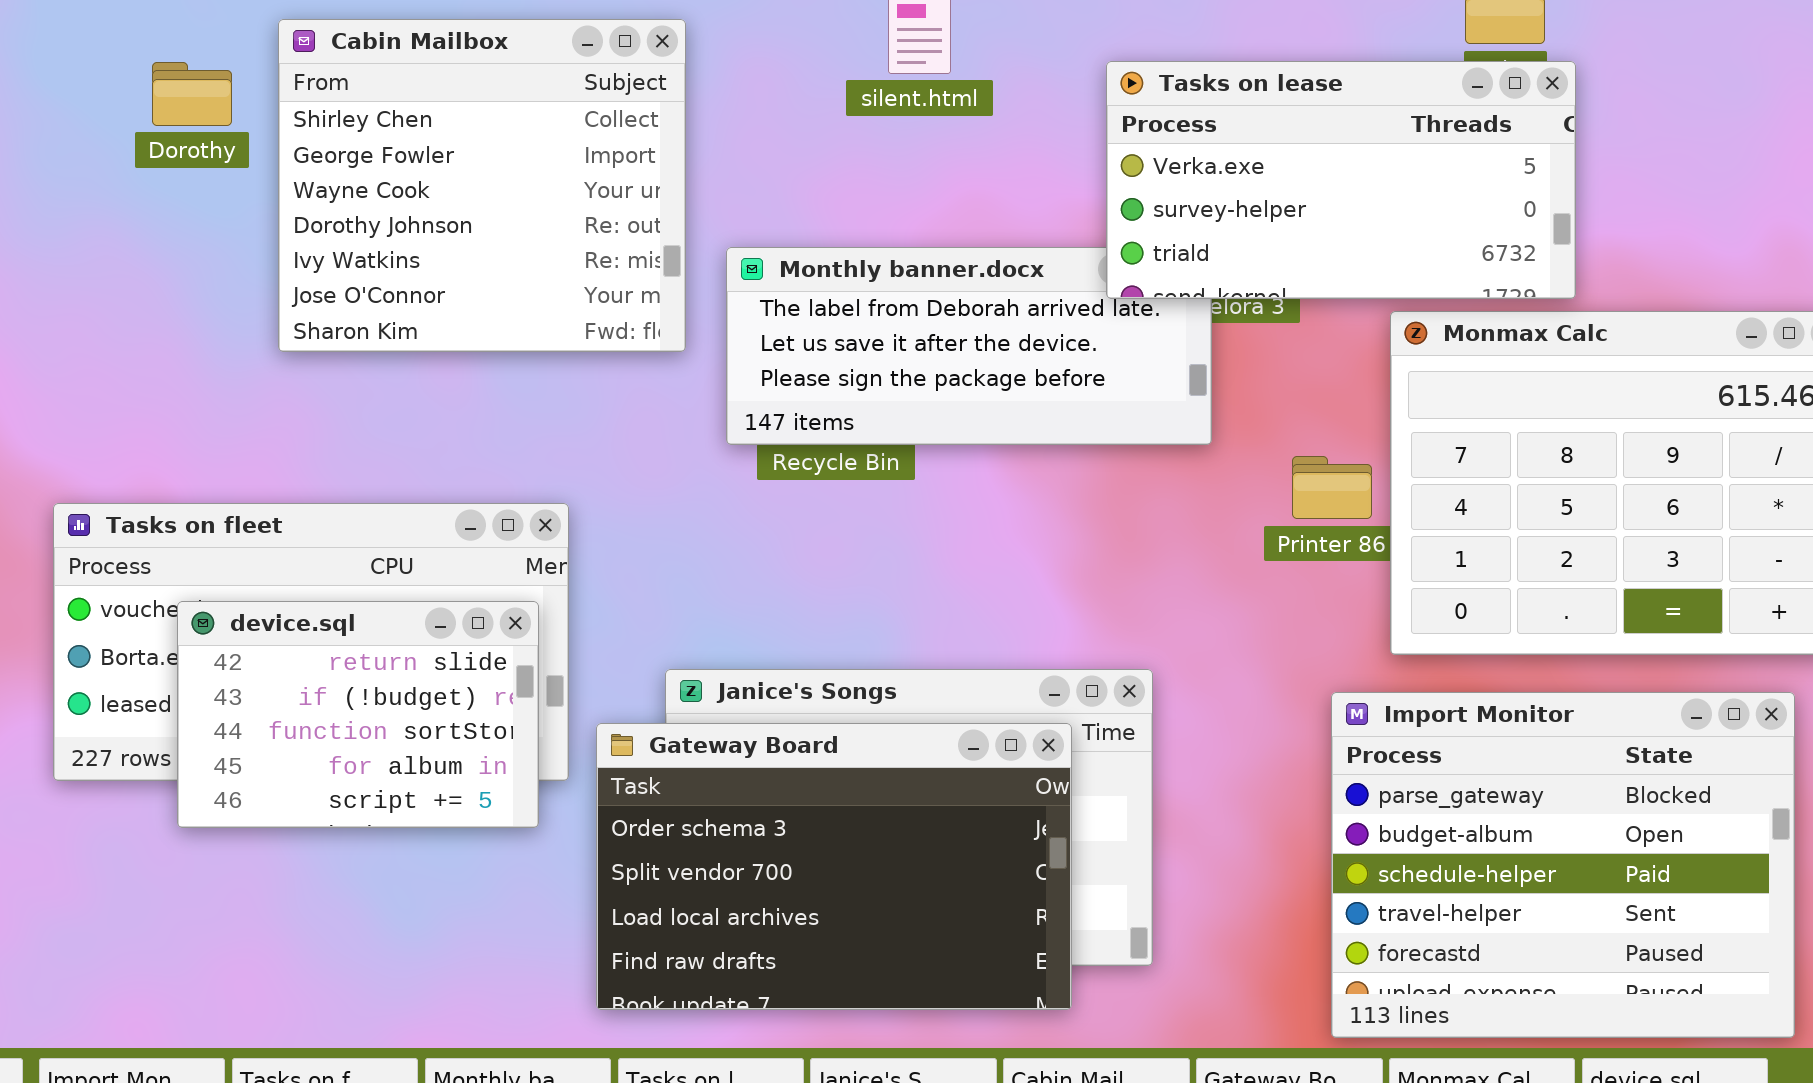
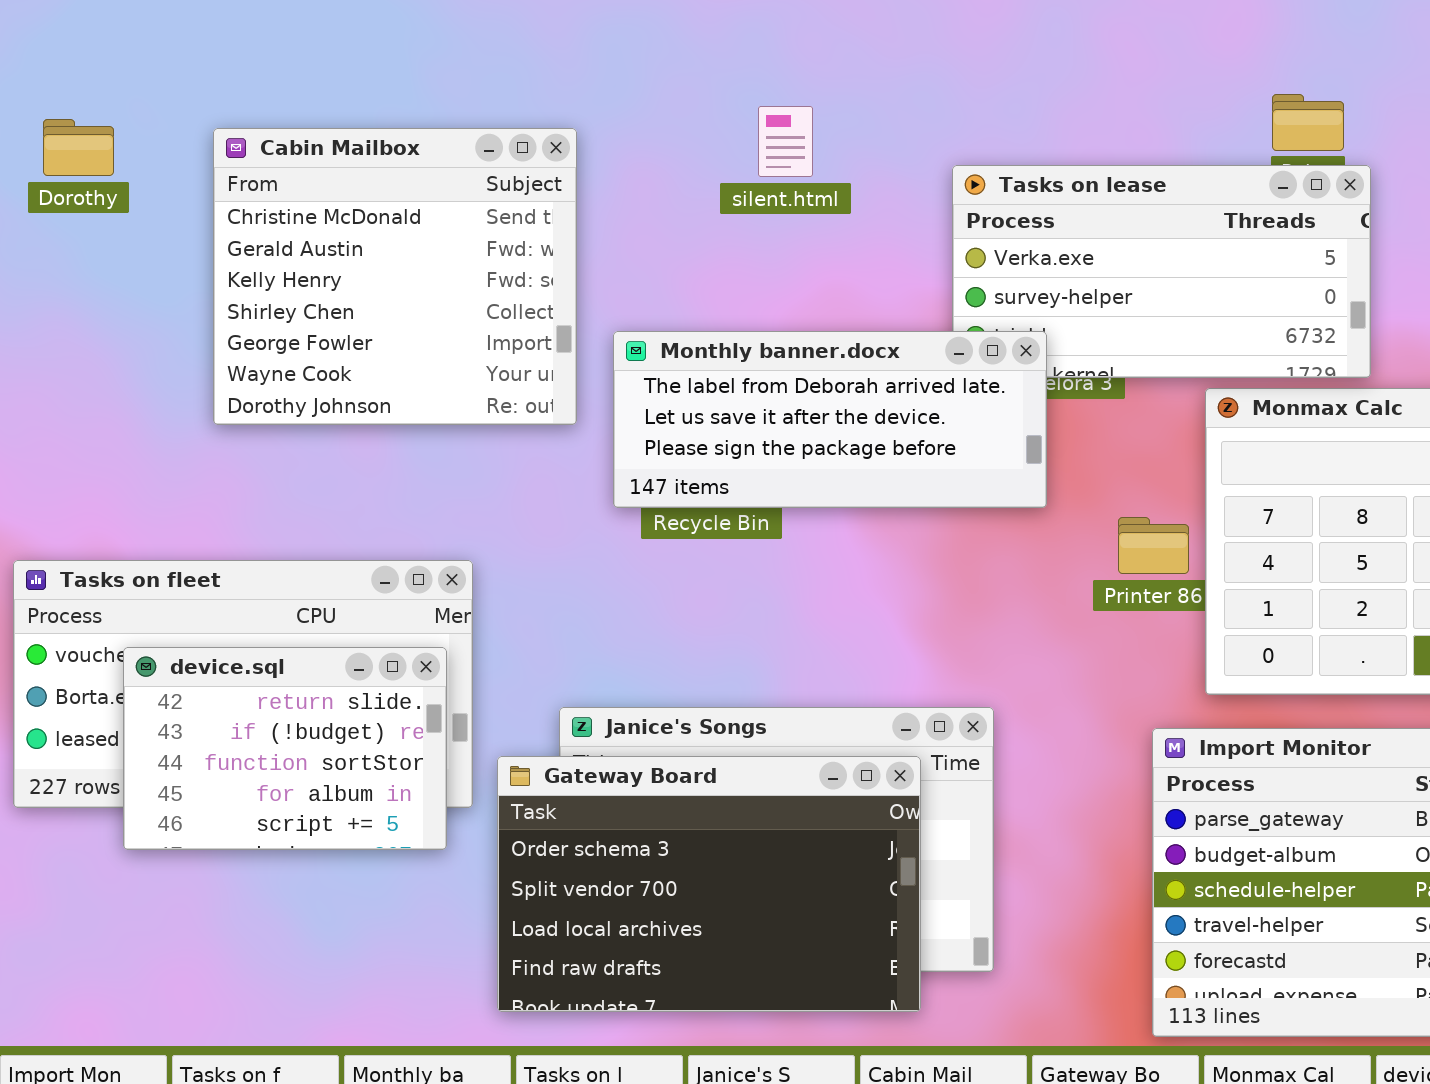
Cabin Mailbox: [278,19,686,352] -> [213,128,577,425], scrolled up 3 rows
Dorothy: [152,62,232,126] -> [43,119,114,176], moved
Monthly banner.docx: [726,247,1212,445] -> [613,331,1047,508], raised

